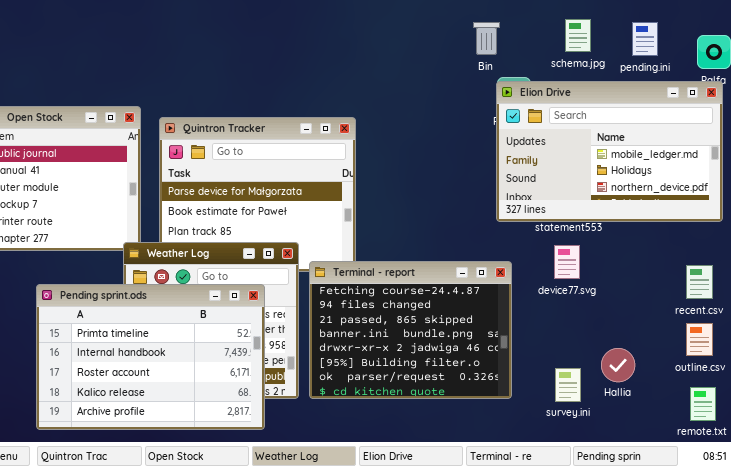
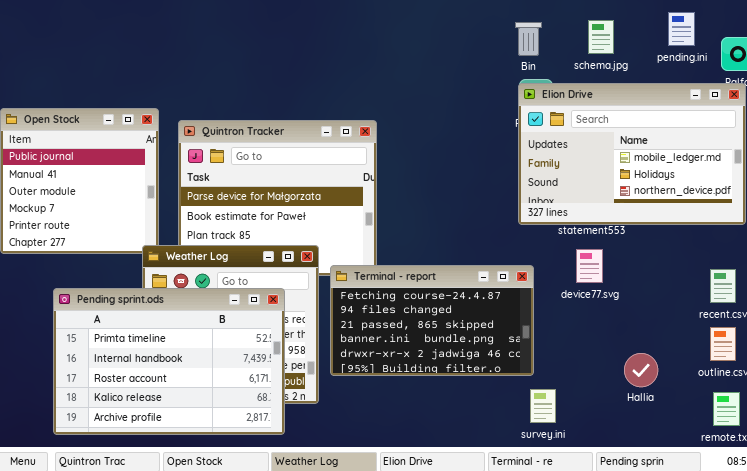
Bin: [473,22,500,55] -> [515,22,542,56], moved
pending.ini: [632,22,658,56] -> [668,12,695,46], moved
Terminal - report: [309,261,512,399] -> [330,265,534,376], resized
survey.ini: [555,368,581,402] -> [530,389,556,423], moved

